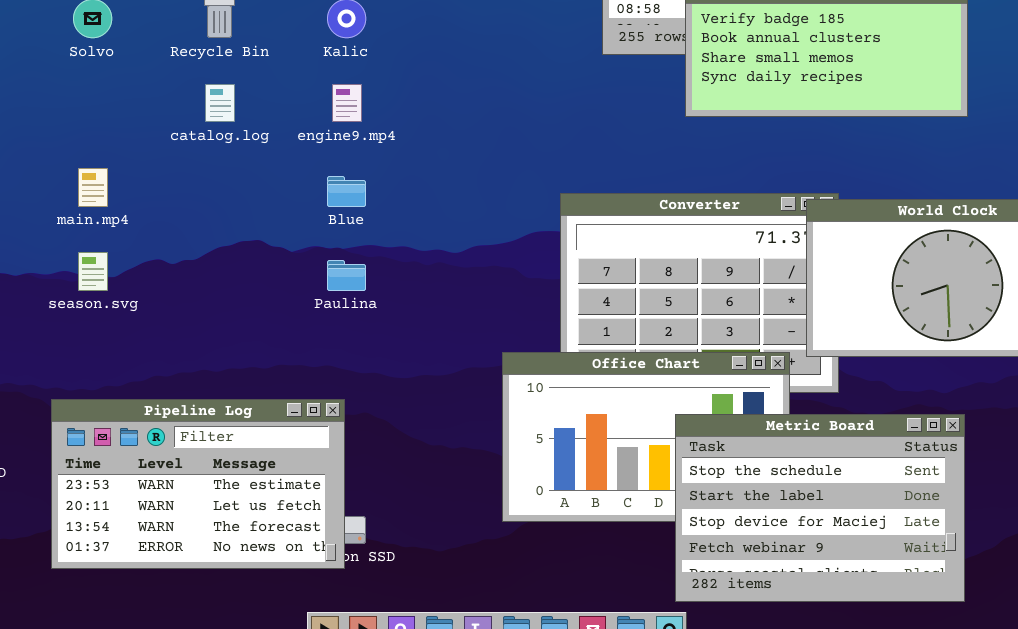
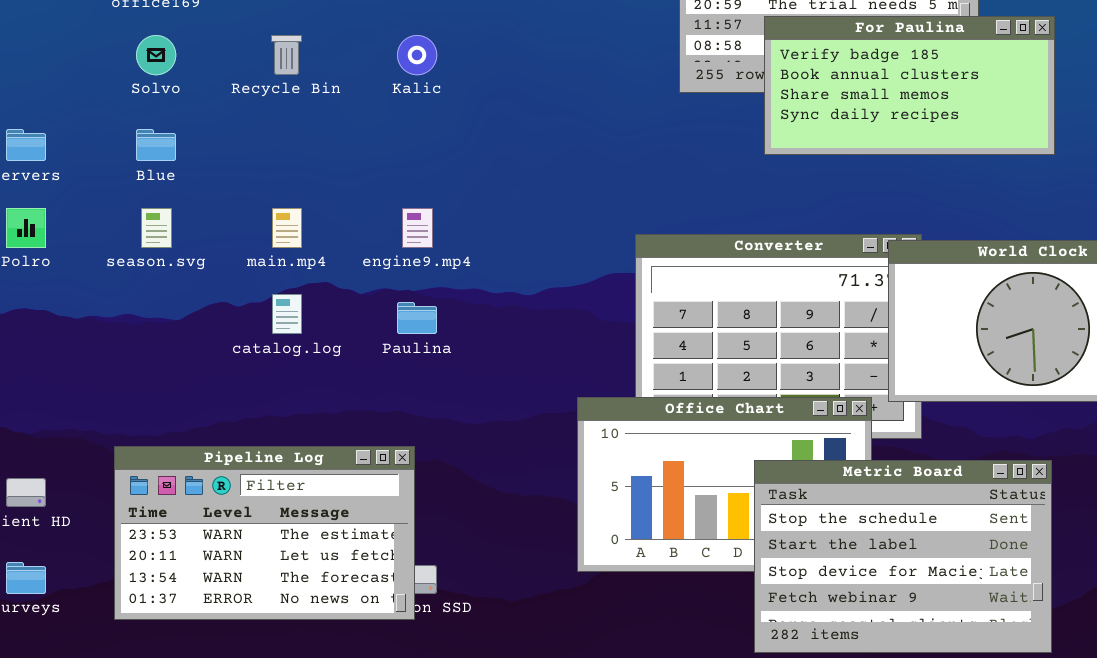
catalog.log: [205,84,235,122] -> [272,294,302,334], moved
engine9.mp4: [332,84,362,122] -> [402,208,433,248], moved
main.mp4: [78,168,108,207] -> [272,208,302,248], moved
Blue: [327,176,366,207] -> [136,129,176,161], moved
season.svg: [78,252,108,291] -> [141,208,172,248], moved

